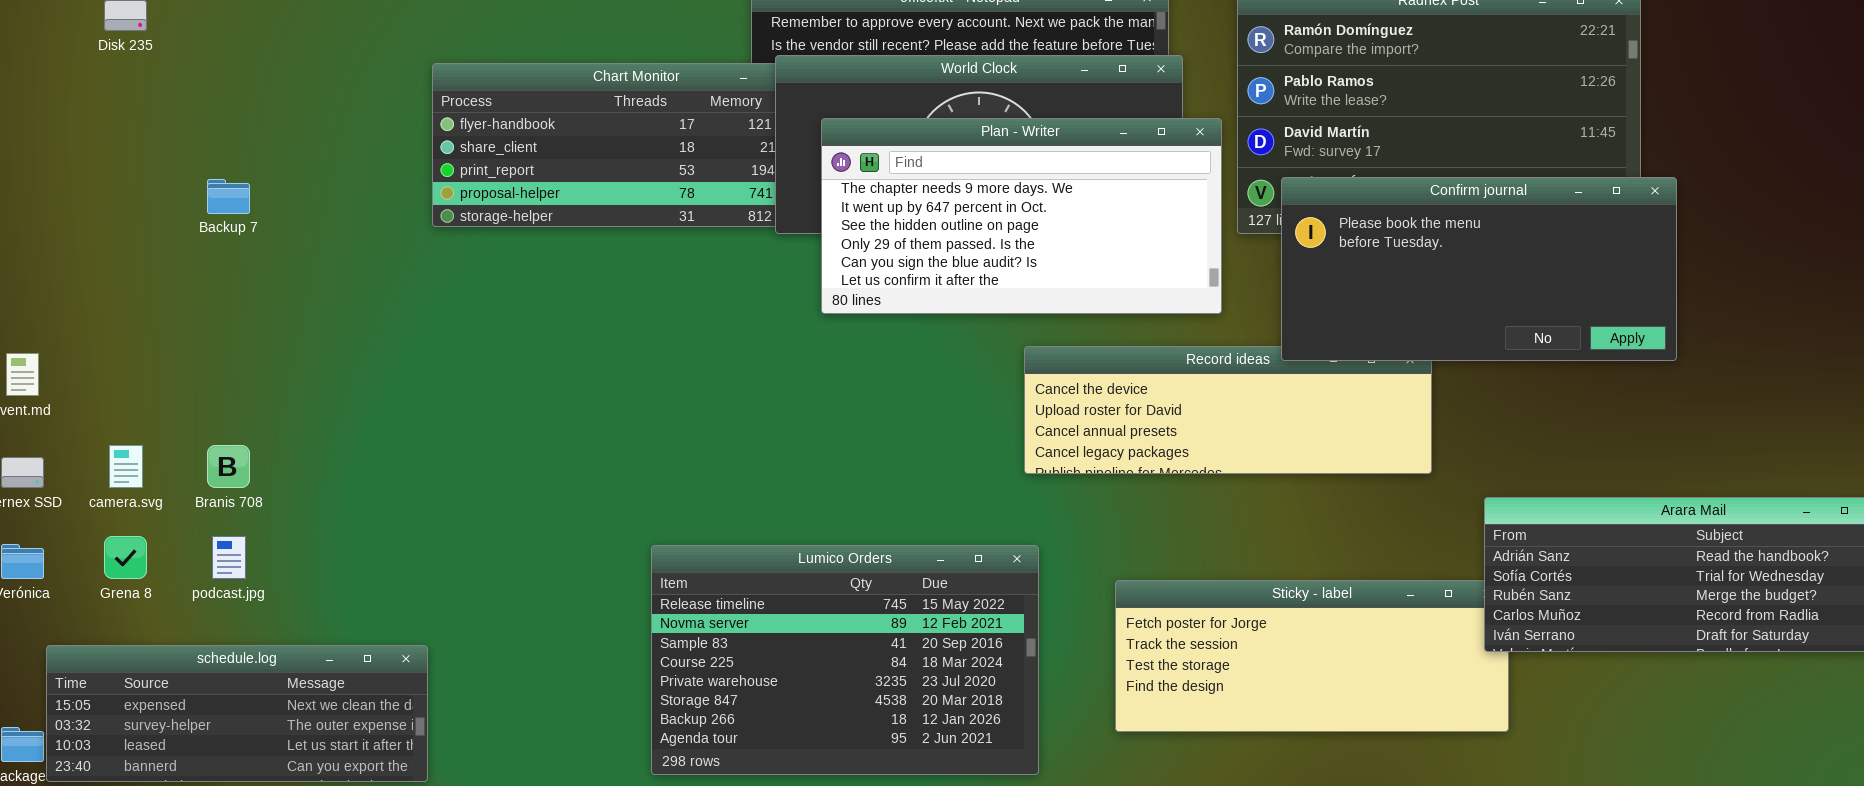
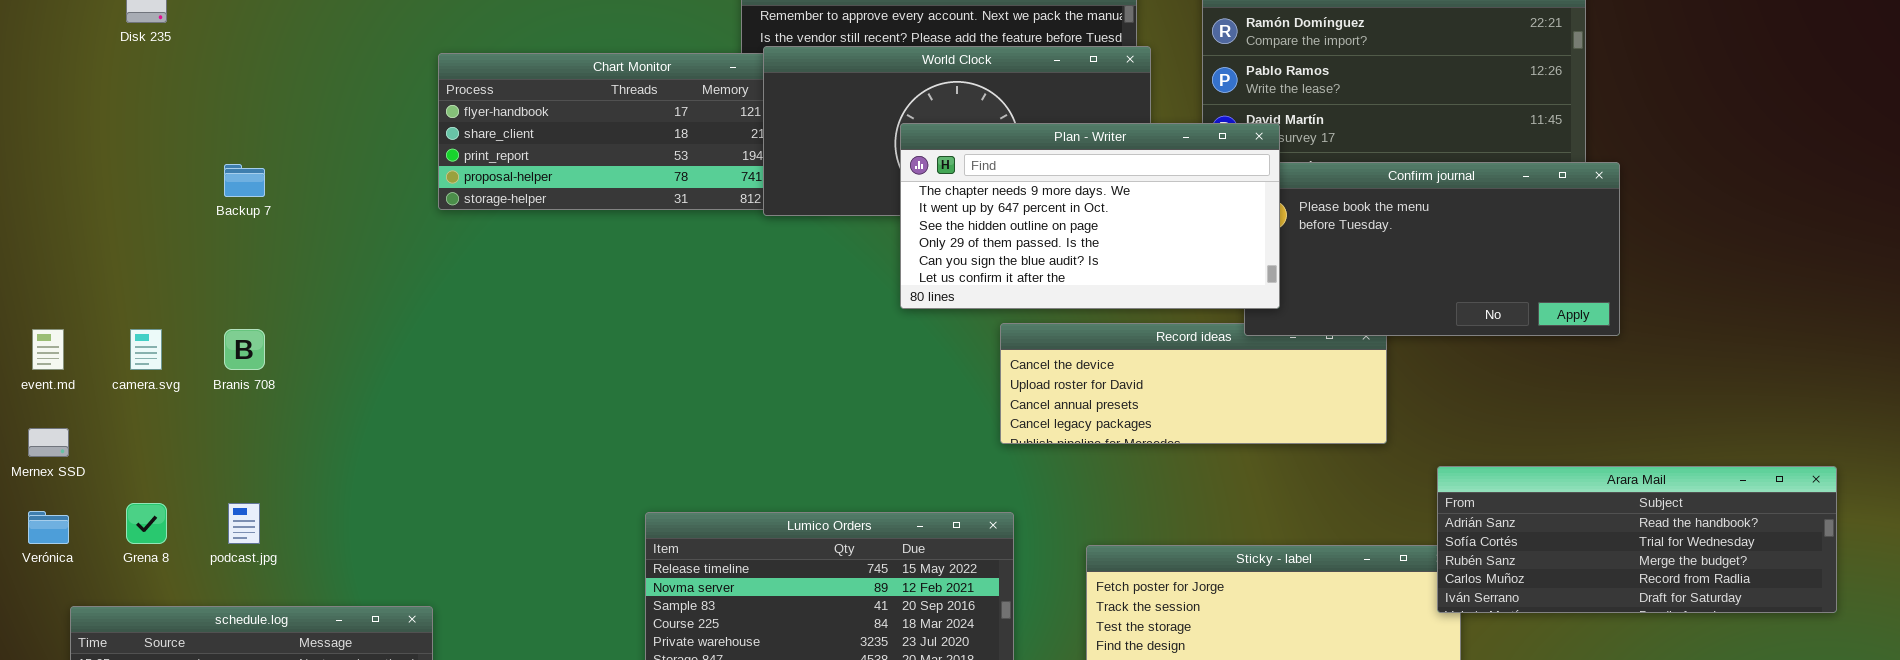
Plan - Writer: [821,118,1222,314] -> [900,123,1280,309], moved
camera.svg: [109,445,143,488] -> [130,329,162,370], moved
Branis 708: [207,445,250,488] -> [224,329,265,370], moved

